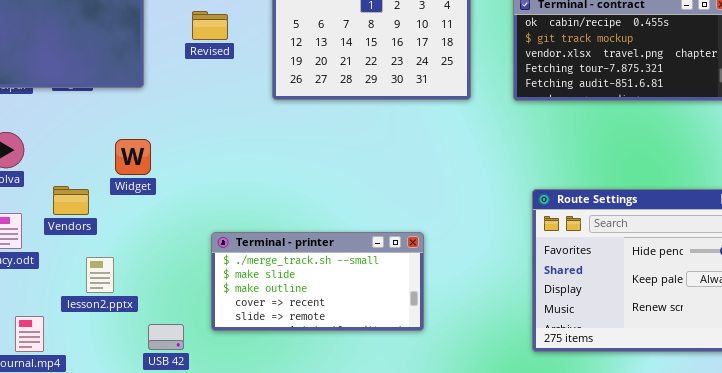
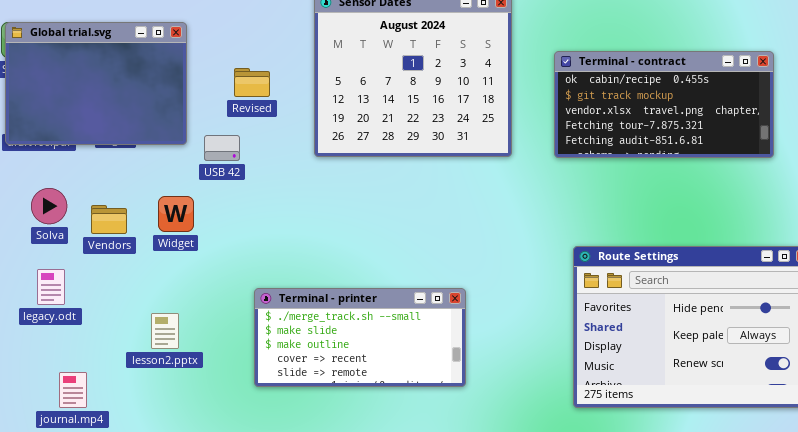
Vendors: [53,186,89,215] -> [91,205,127,234], moved
lesson2.pptx: [86,257,114,293] -> [151,313,179,349], moved
USB 42: [148,324,184,350] -> [204,135,240,161], moved

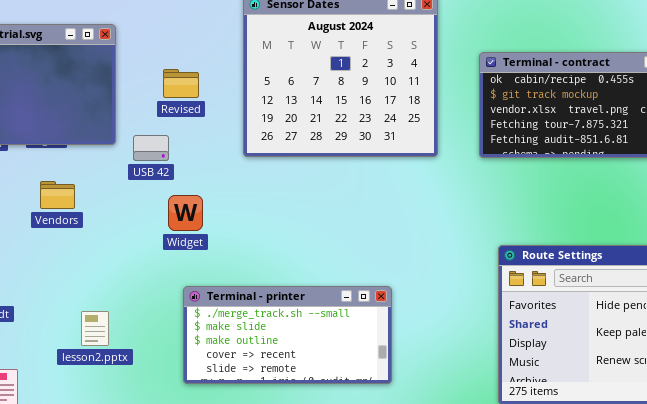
Widget: [158,196,194,232] -> [168,195,203,231], moved
Vendors: [91,205,127,234] -> [40,181,75,209], moved

